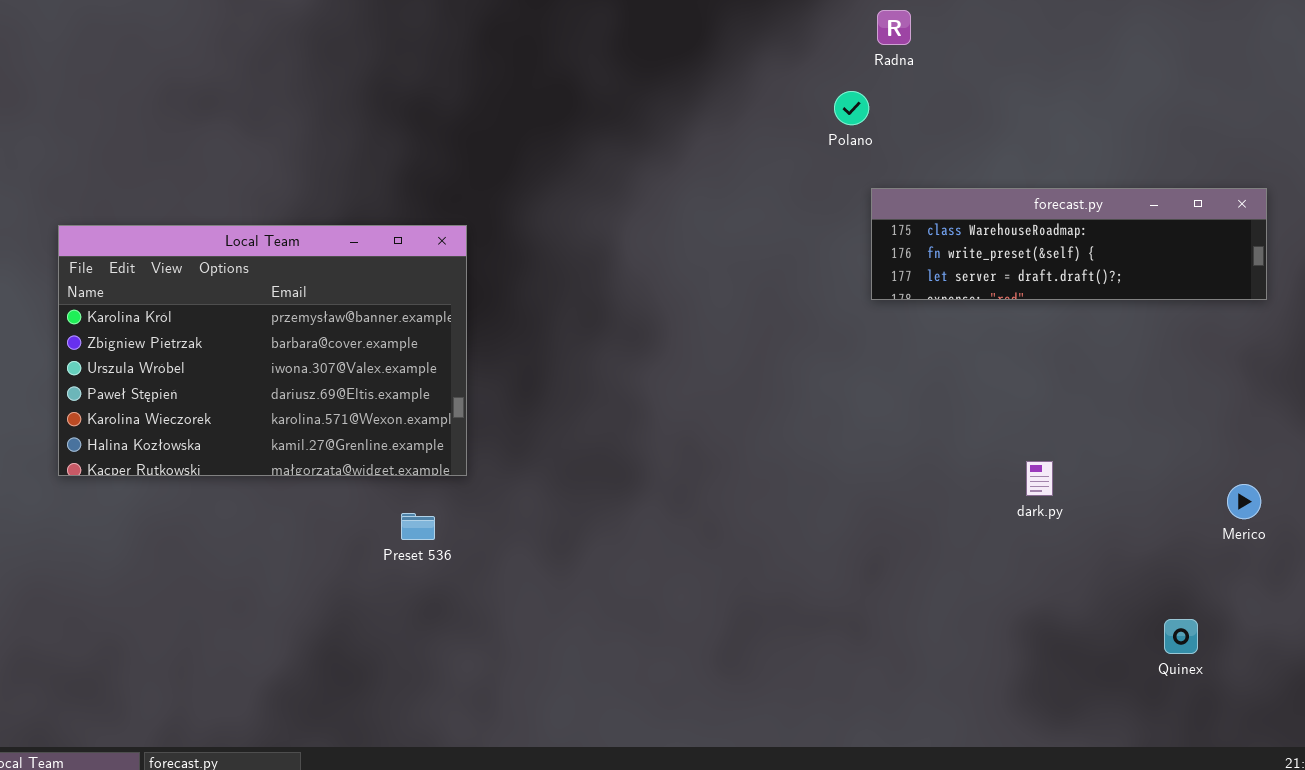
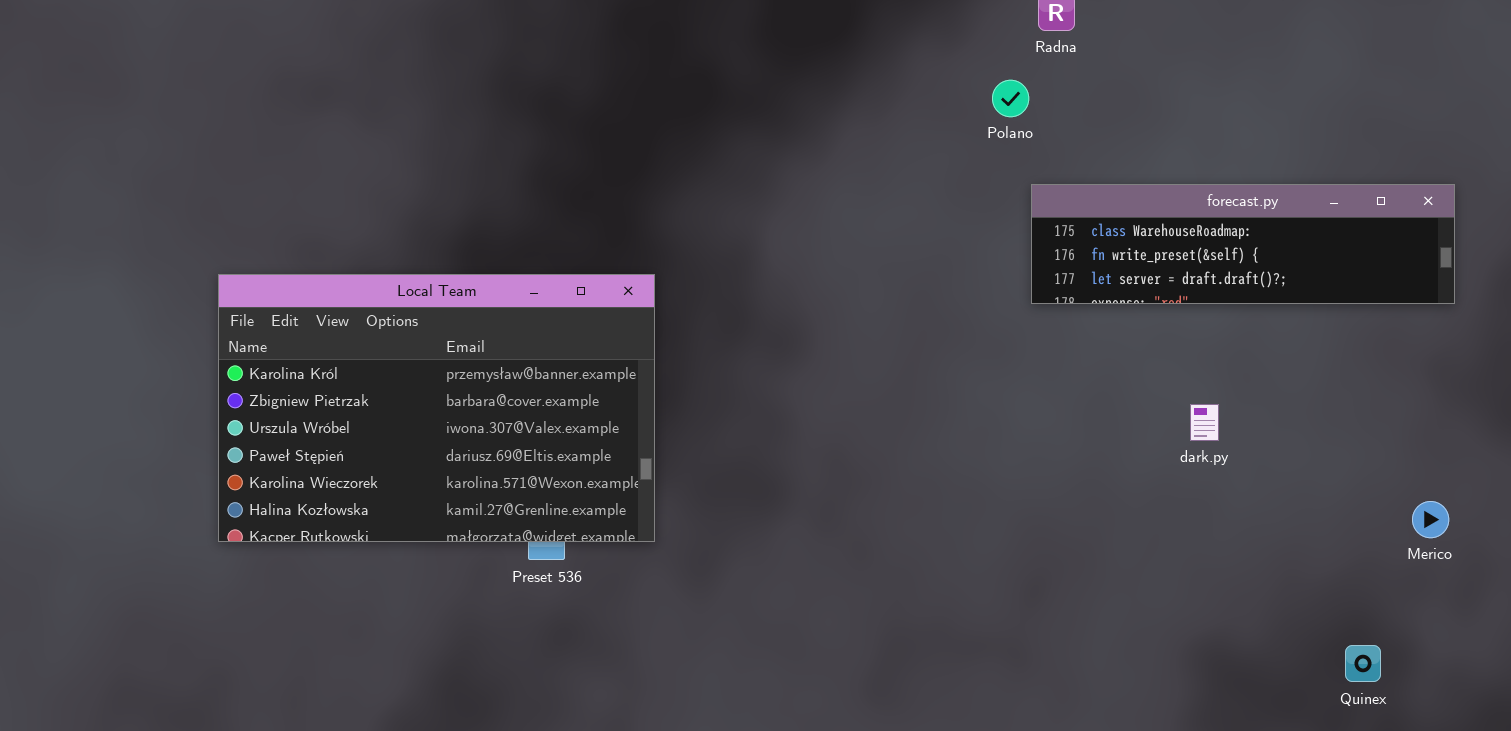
Local Team: [58,225,467,476] -> [218,274,655,542], moved
dark.py: [1026,461,1053,496] -> [1190,404,1219,441], moved

